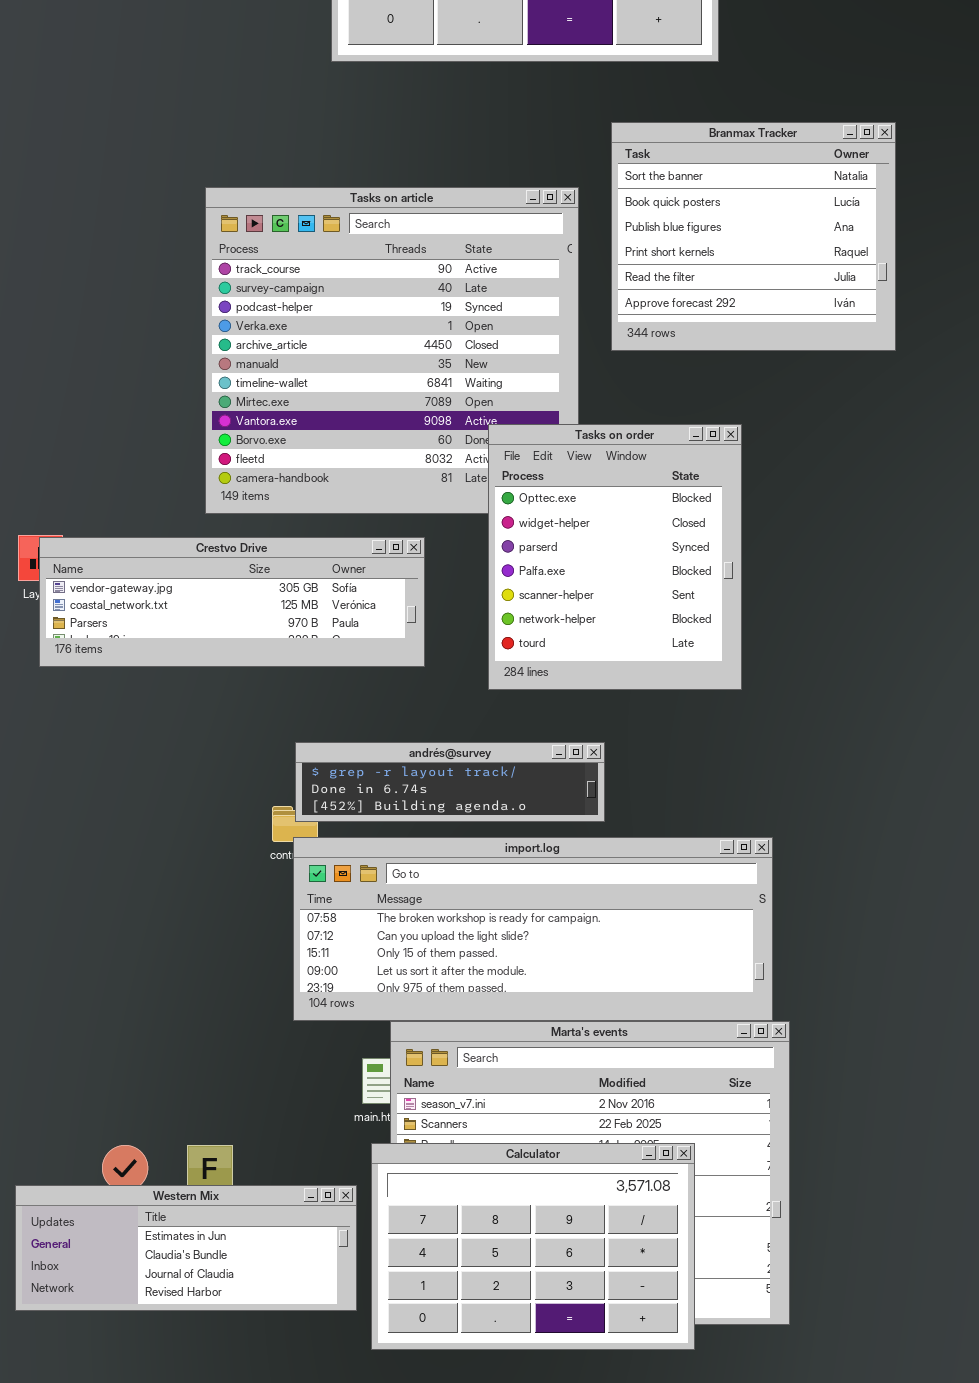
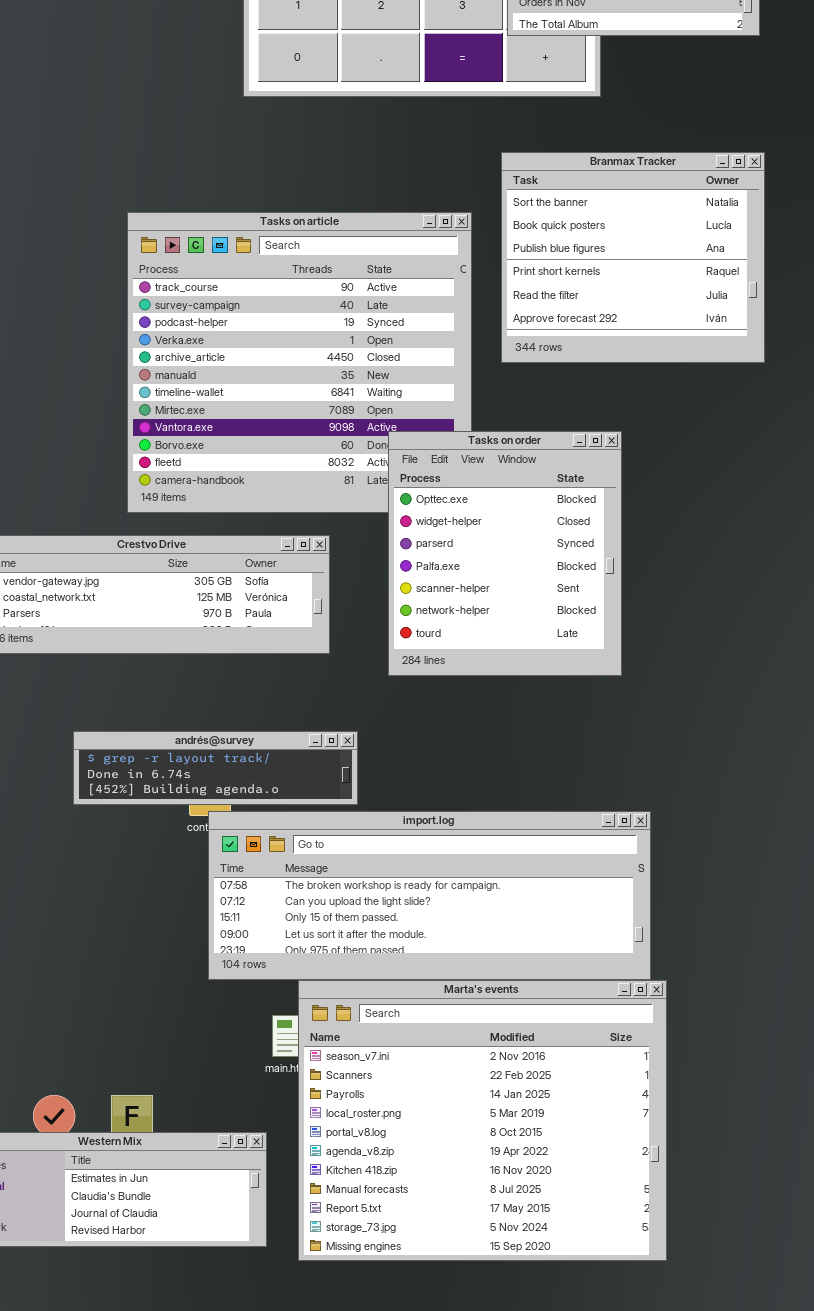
andrés@survey: [295,742,605,822] -> [73,731,358,805], moved
Calculator: [371,1143,695,1350] -> none, closed

